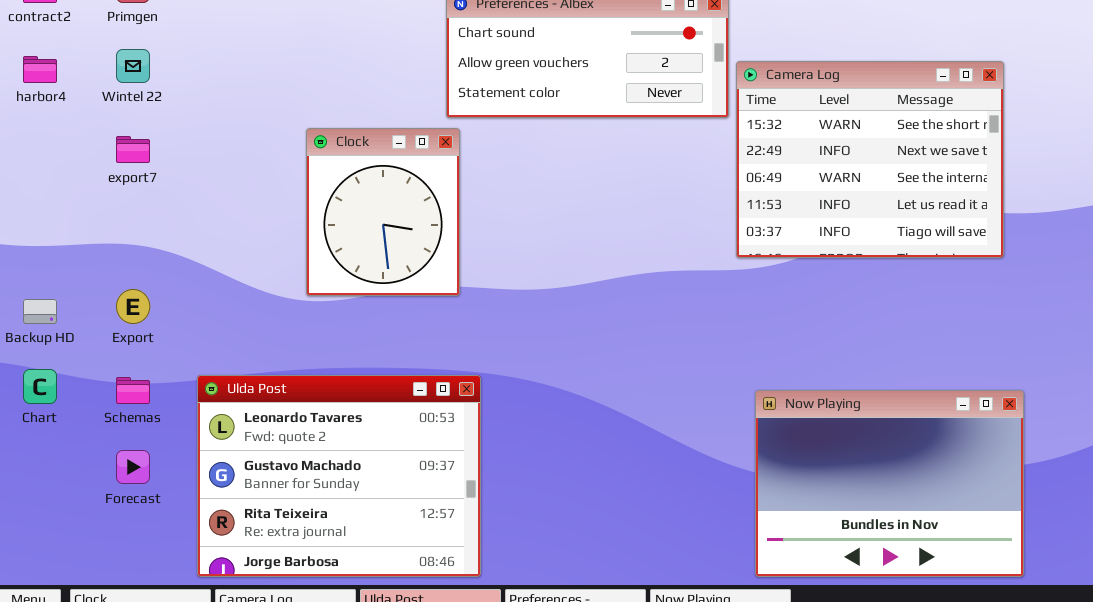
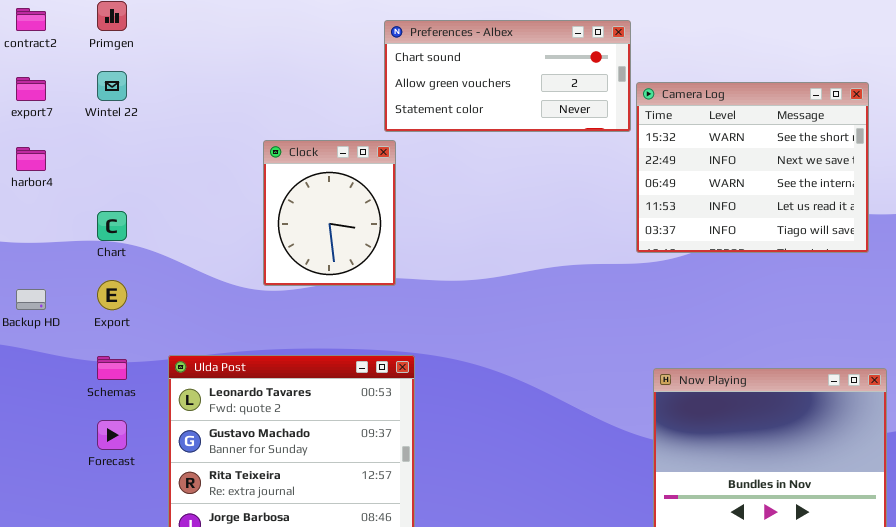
harbor4: [23,56,57,83] -> [16,147,46,171], moved
export7: [116,136,150,163] -> [16,77,46,101], moved
Chart: [23,369,57,404] -> [97,211,127,241], moved

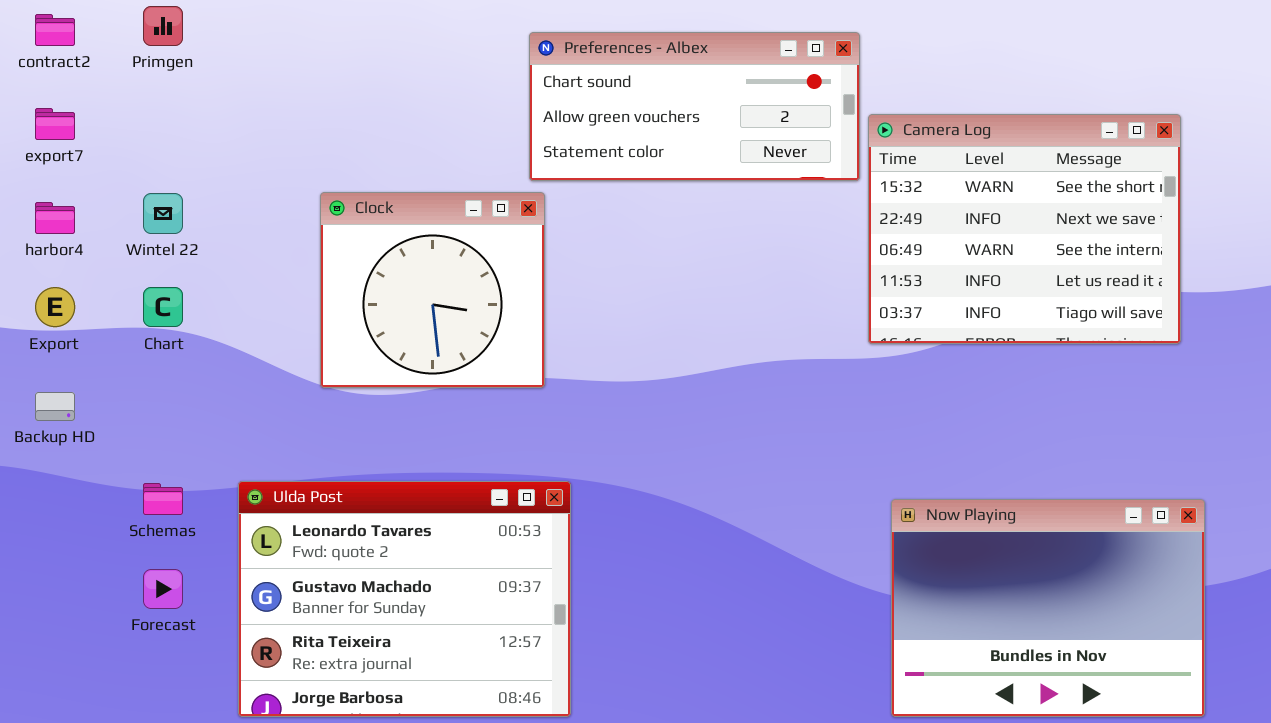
Wintel 22: [97,71,127,101] -> [143,193,183,234], moved
Clock: [263,140,396,286] -> [320,192,545,388], resized
Export: [97,280,127,310] -> [35,287,75,327], moved

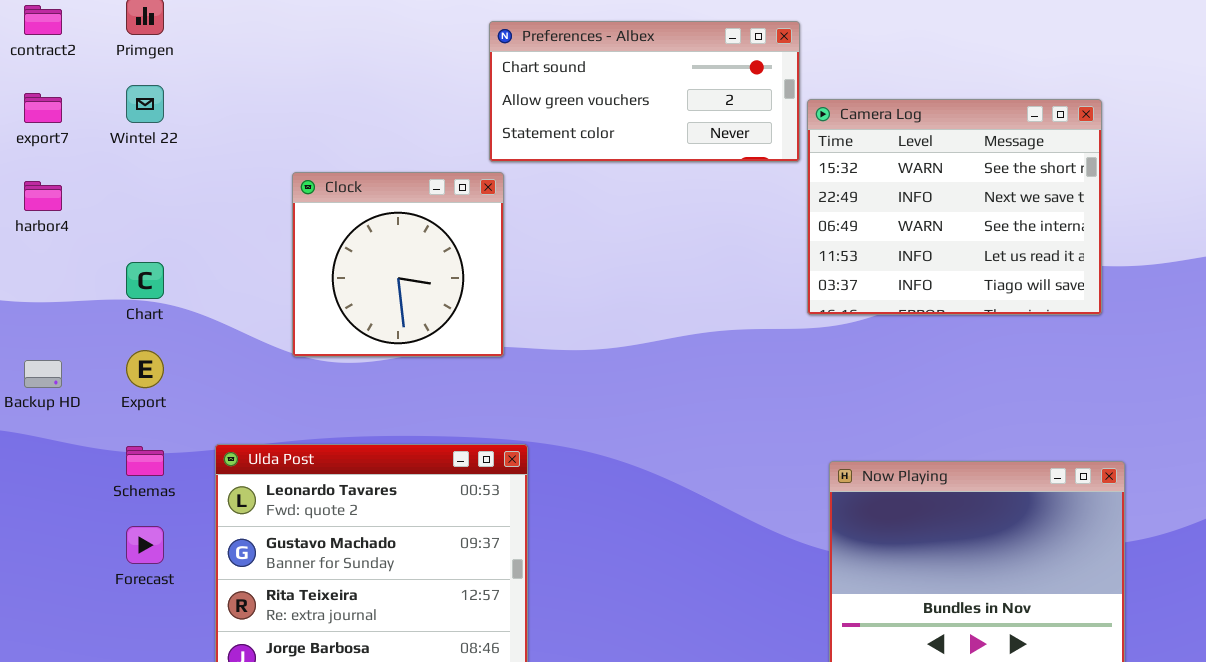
Wintel 22: [143,193,183,234] -> [126,85,164,123], moved
Export: [35,287,75,327] -> [126,350,164,388], moved

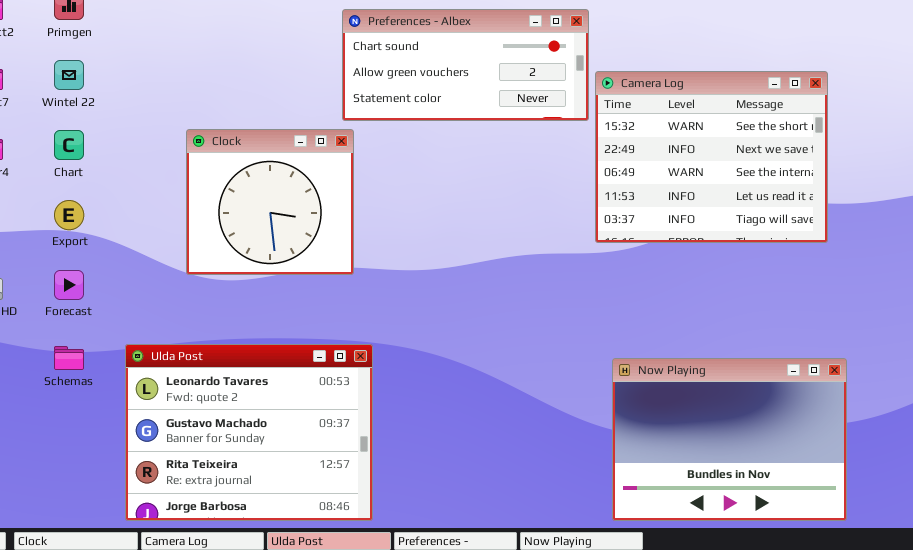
Chart: [126,262,164,299] -> [54,130,84,160], moved
Export: [126,350,164,388] -> [54,200,84,230], moved
Forecast: [126,526,164,564] -> [54,270,84,300], moved

